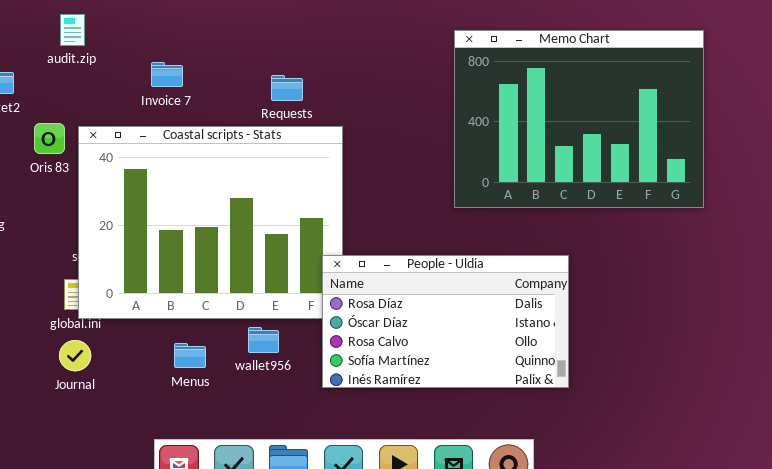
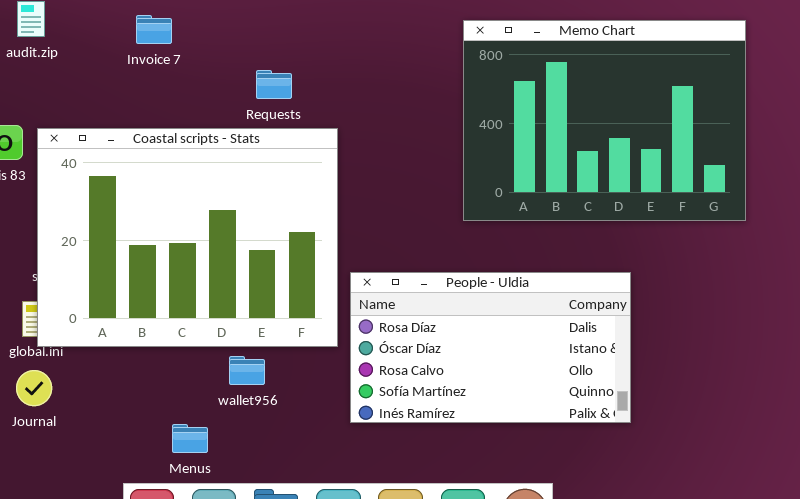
Invoice 7: [151,62,183,87] -> [136,15,172,44], moved
People - Uldia: [322,255,569,388] -> [350,272,631,423], moved
Menus: [174,343,206,368] -> [172,424,208,453], moved

